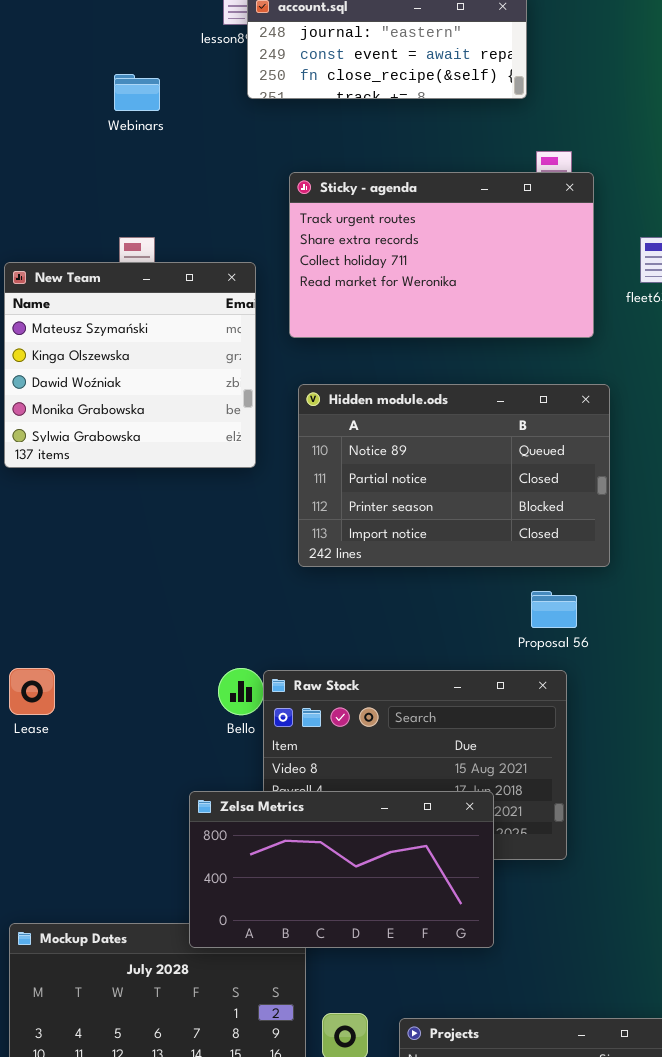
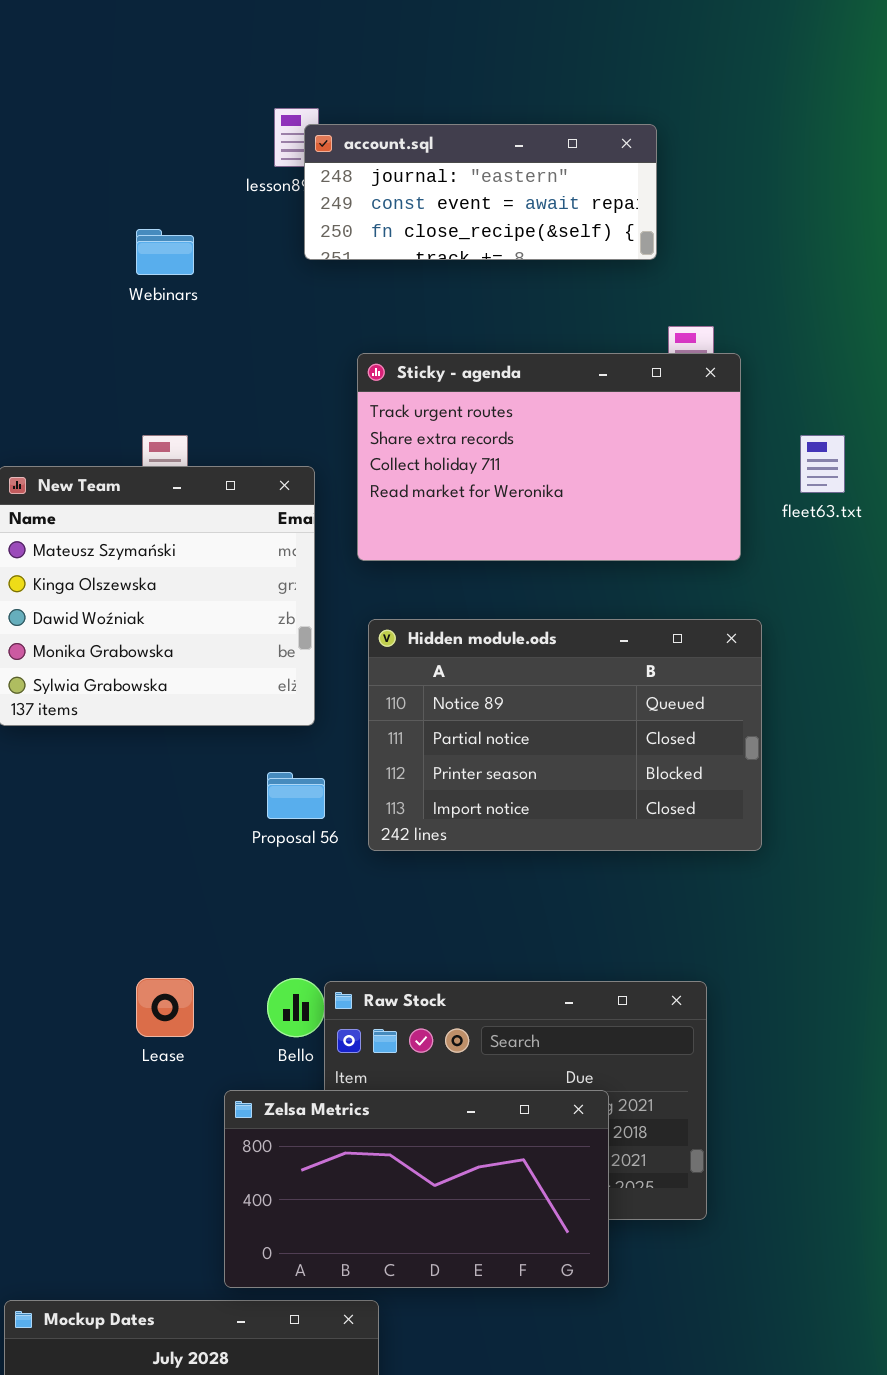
Proposal 56: [531,591,577,628] -> [267,772,325,819], moved
Lease: [9,668,55,715] -> [136,978,194,1037], moved
Zelsa Metrics: [189,791,494,948] -> [224,1090,609,1288], moved

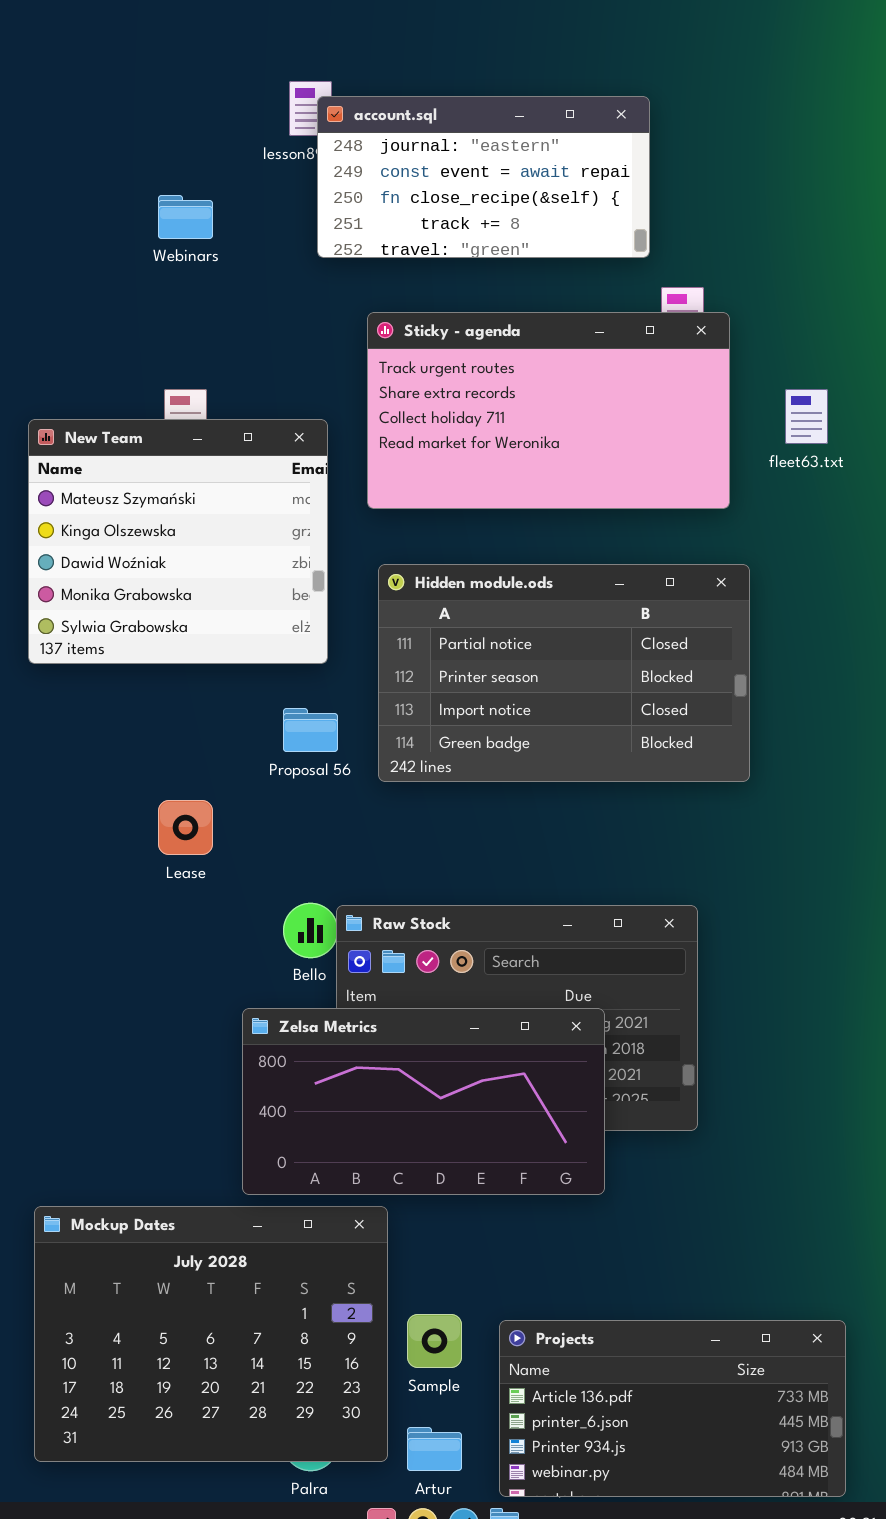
account.sql: [304,124,657,260] -> [317,96,650,258], resized
Hidden module.ods: [368,619,762,851] -> [378,564,750,782], scrolled down 1 row
Lease: [136,978,194,1037] -> [158,800,213,855], moved

